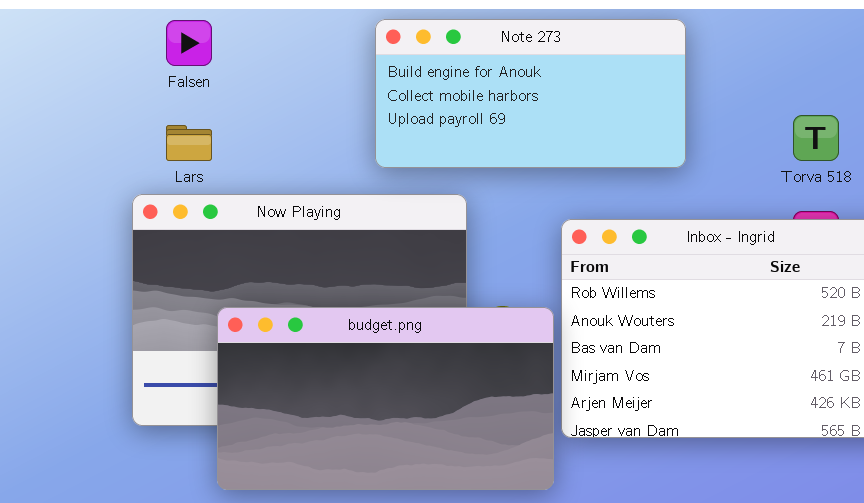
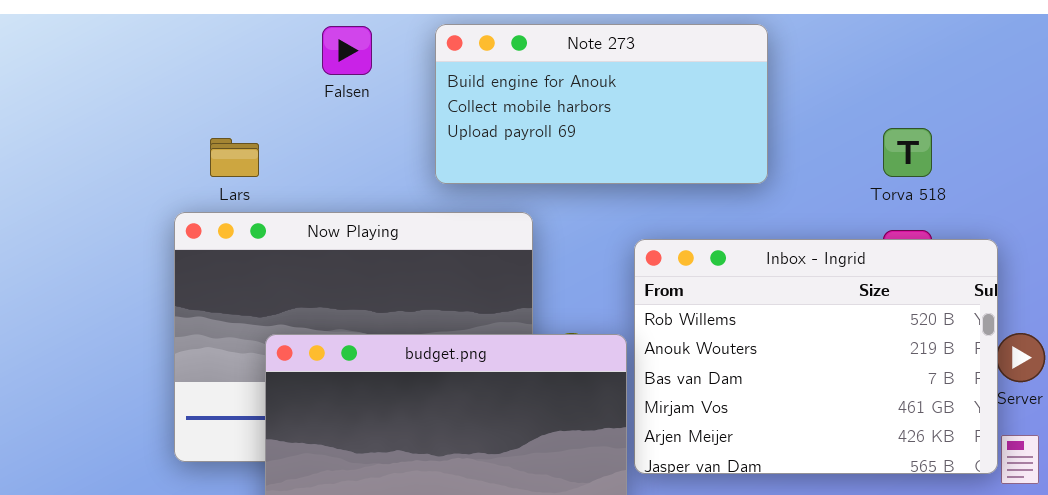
Falsen: [166,20,212,66] -> [322,26,372,75], moved

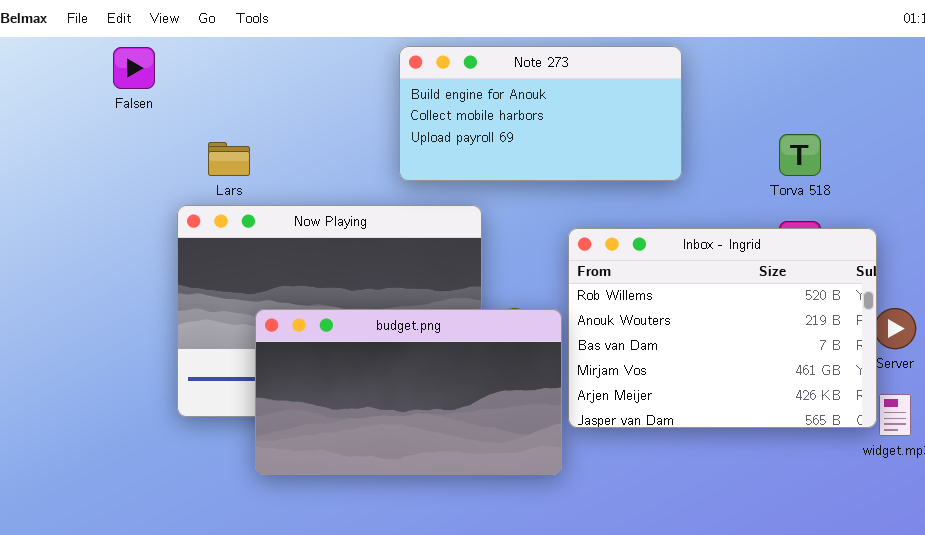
Falsen: [322,26,372,75] -> [113,47,155,89], moved

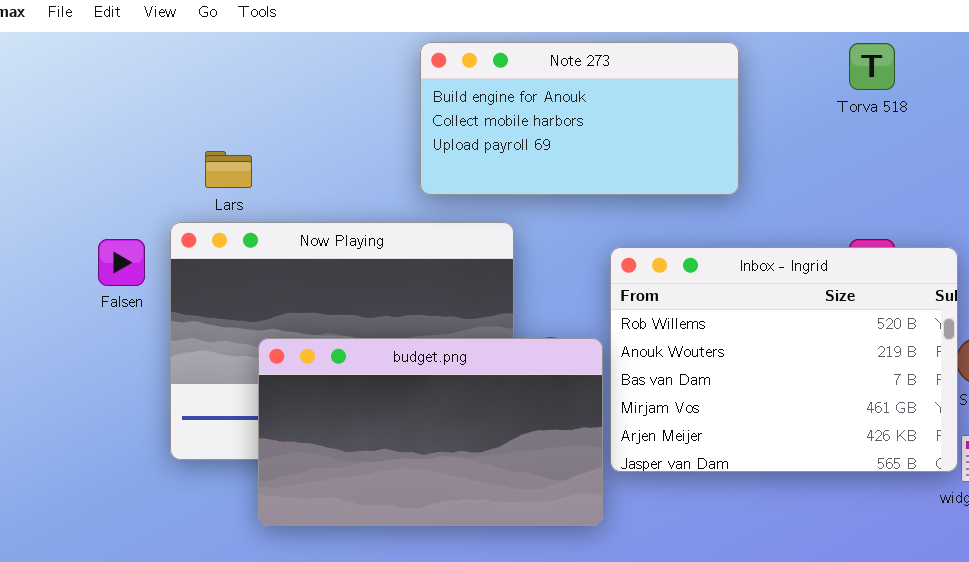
Falsen: [113,47,155,89] -> [98,239,145,286], moved
Torva 518: [779,134,821,176] -> [849,43,895,90], moved

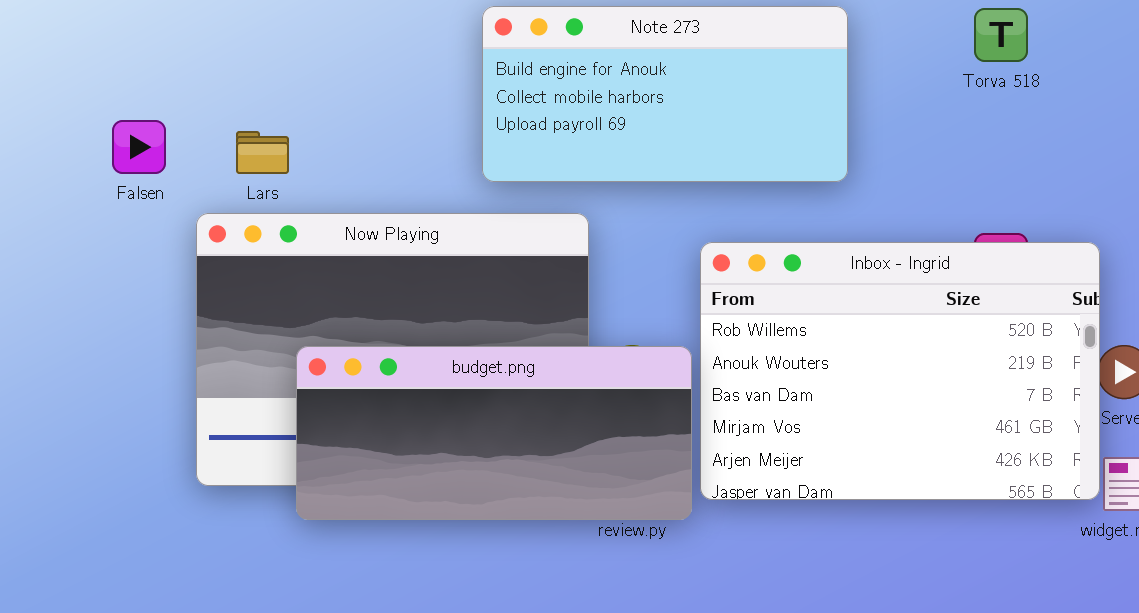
Falsen: [98,239,145,286] -> [112,120,166,174], moved
budget.png: [258,338,603,526] -> [296,346,692,520], resized

